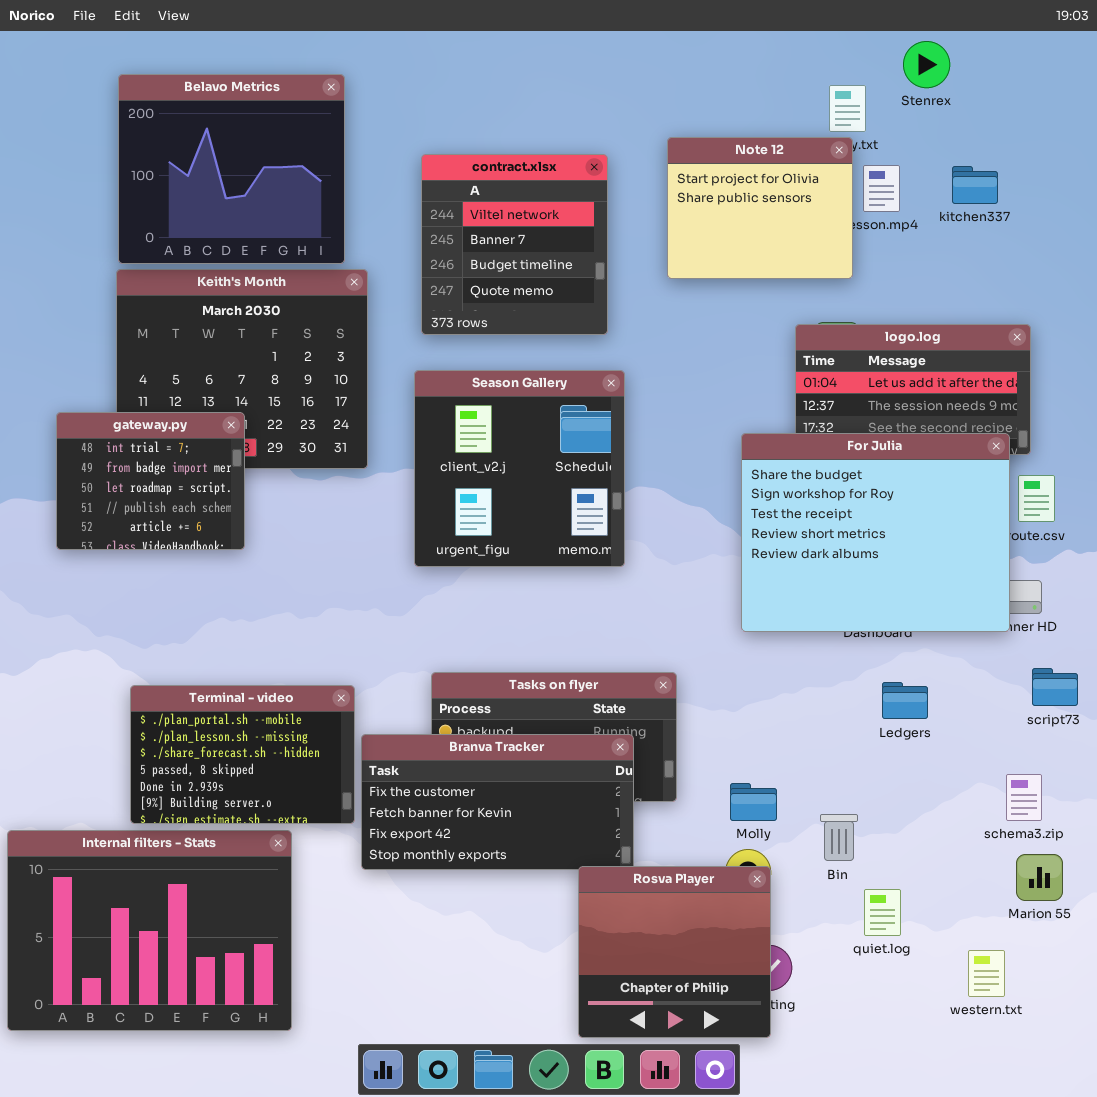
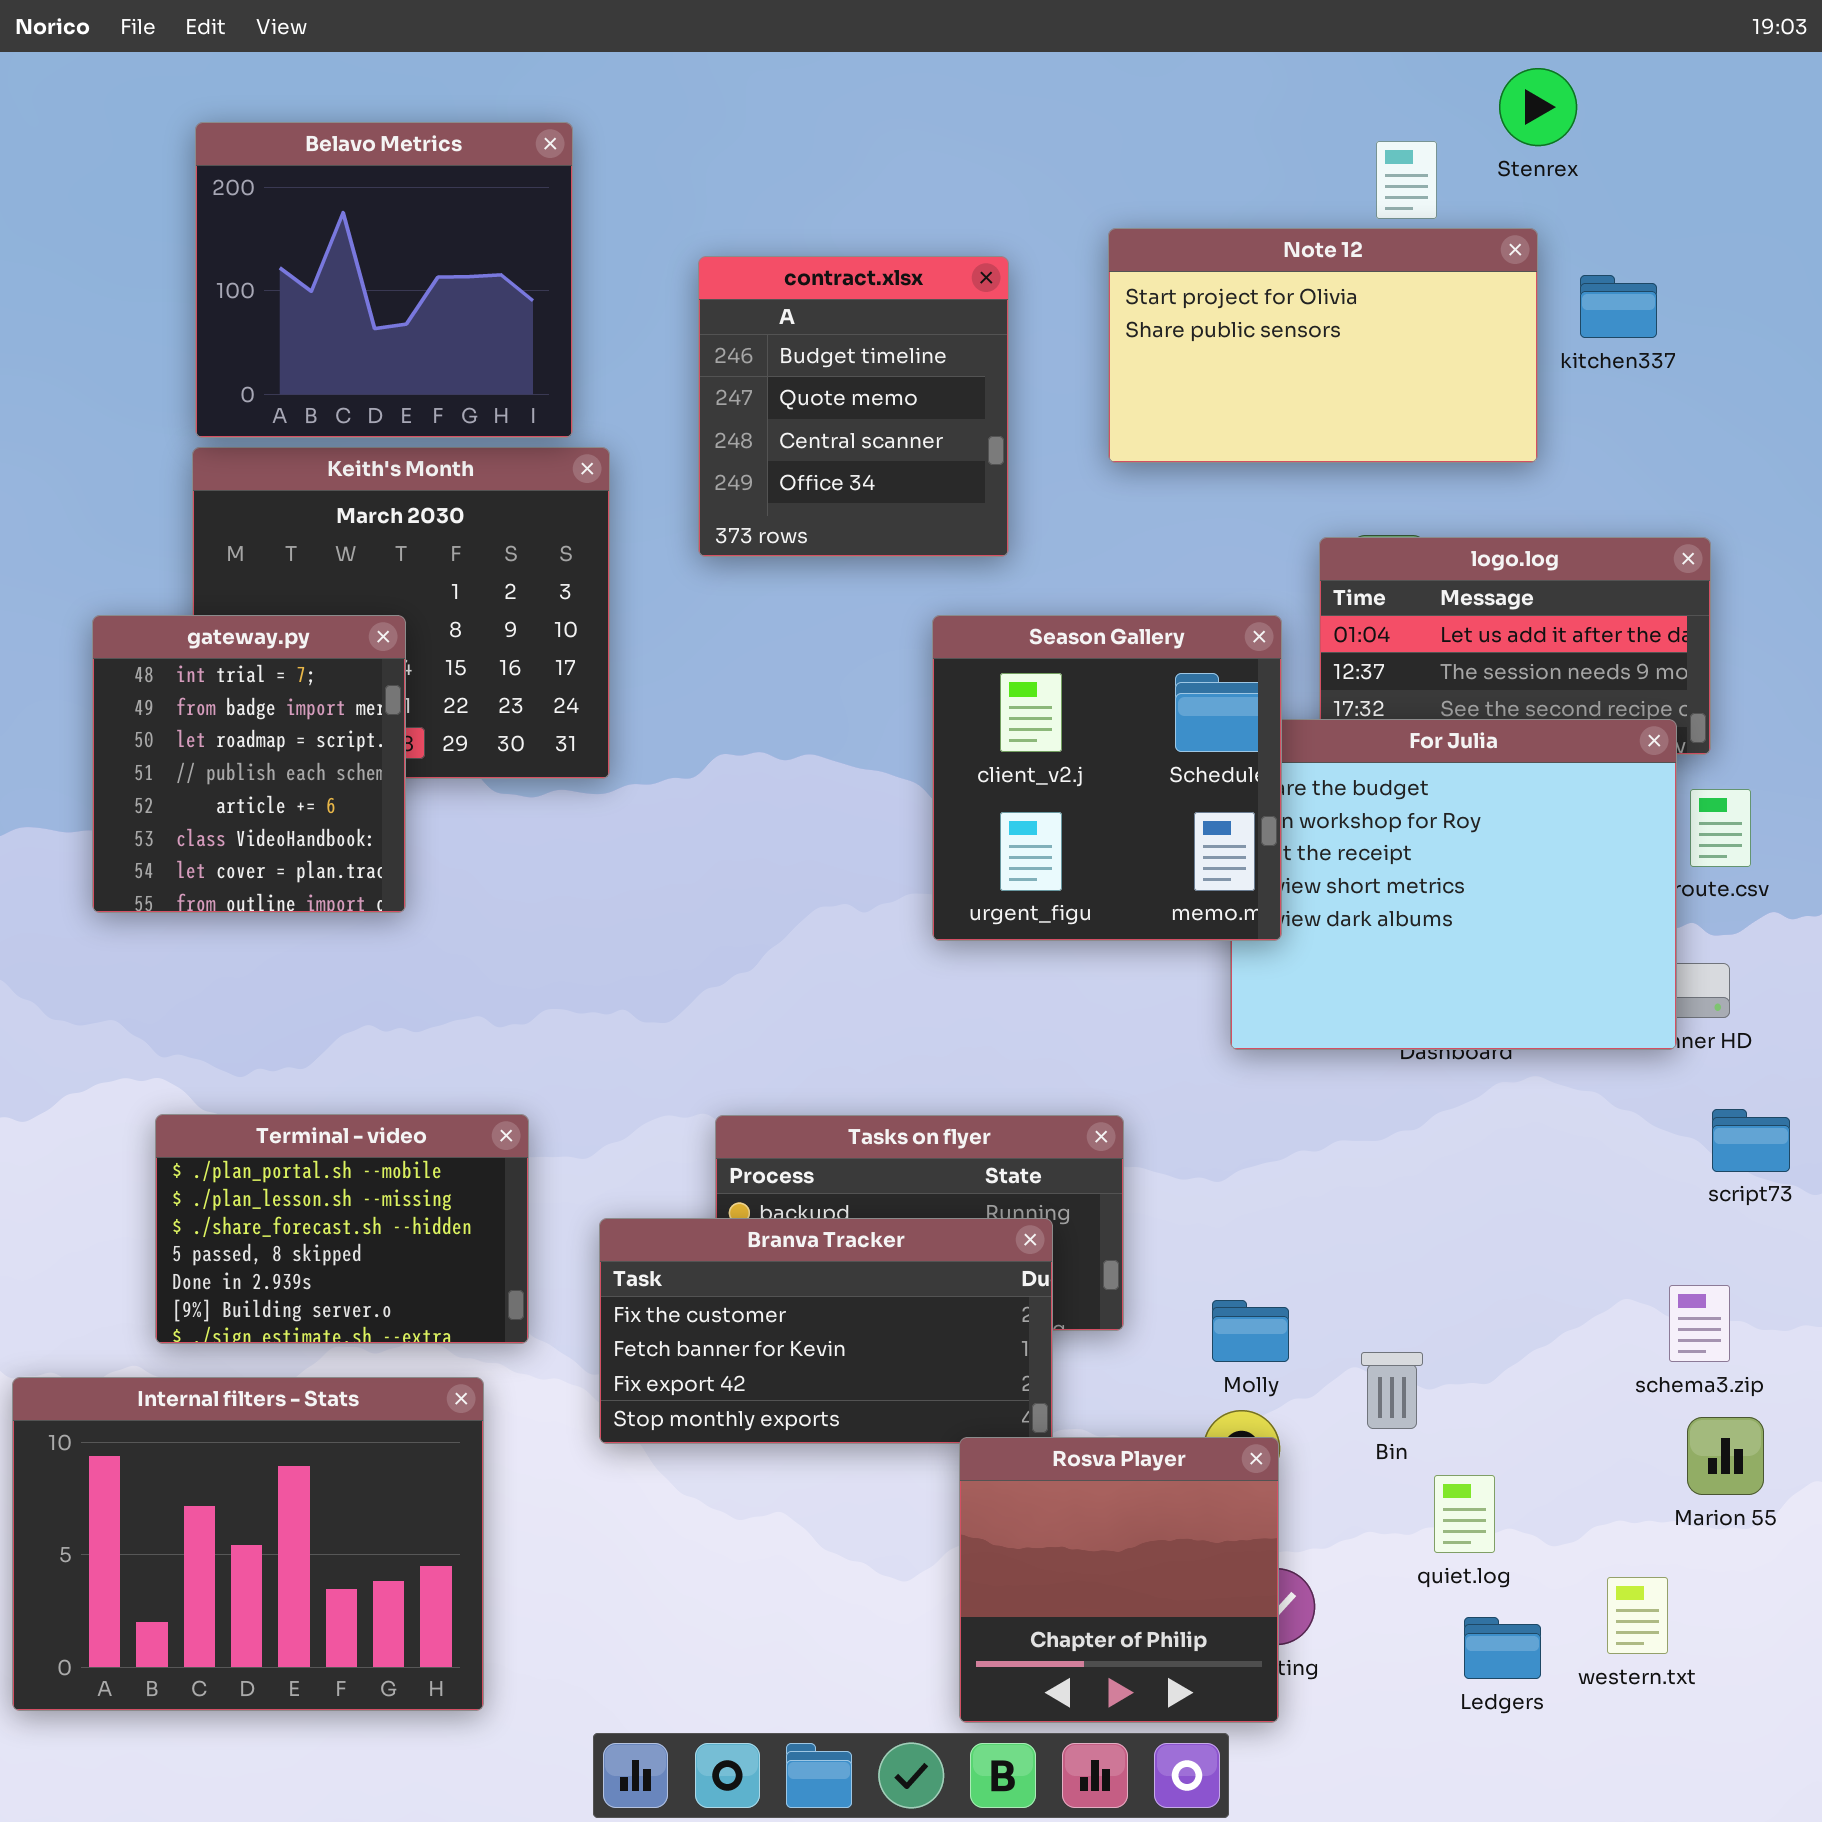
Note 12: [667,137,853,279] -> [1108,228,1538,463], resized
contract.xlsx: [421,154,608,335] -> [698,256,1009,557], scrolled down 2 rows
Season Gallery: [414,370,625,567] -> [932,615,1282,941], moved
gateway.py: [56,412,245,550] -> [92,615,406,913], resized
Ledgers: [882,682,928,719] -> [1464,1617,1541,1679], moved
Terminal - video: [130,685,355,824] -> [155,1114,529,1344], moved

